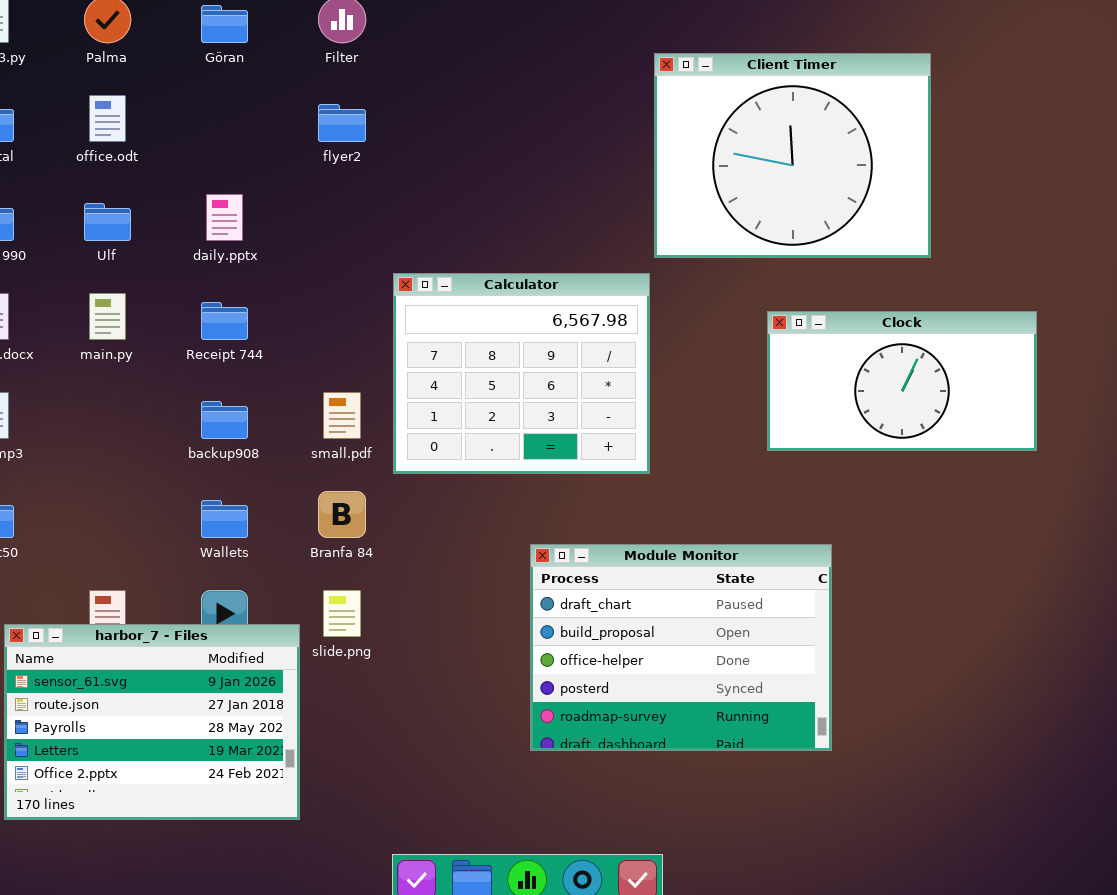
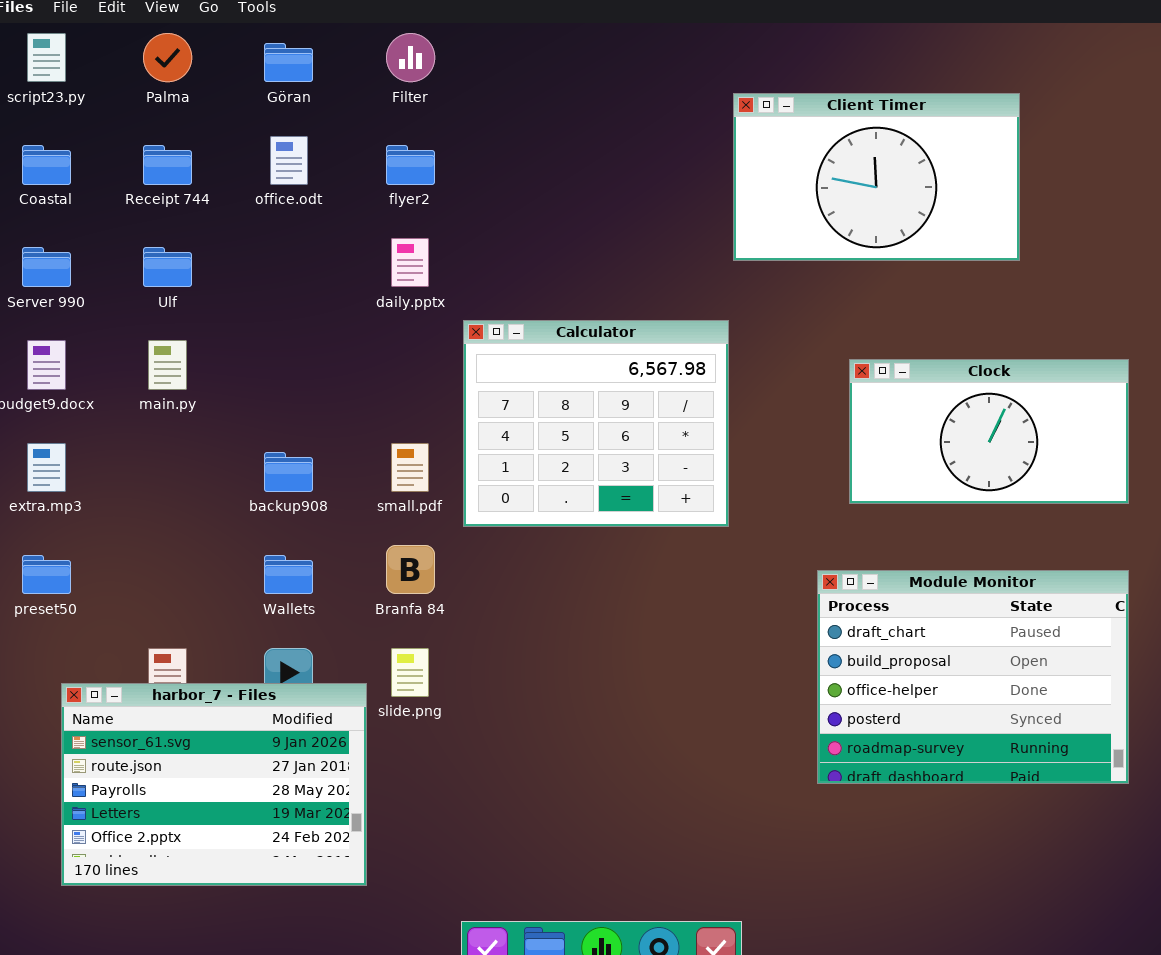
Client Timer: [654,53,931,258] -> [733,93,1020,261], resized
office.odt: [89,95,126,142] -> [270,136,308,185], moved
daily.pptx: [206,194,243,241] -> [391,238,429,287], moved
Receipt 744: [201,302,248,340] -> [143,145,192,185], moved
Module Monitor: [530,544,832,751] -> [817,570,1129,784], moved

